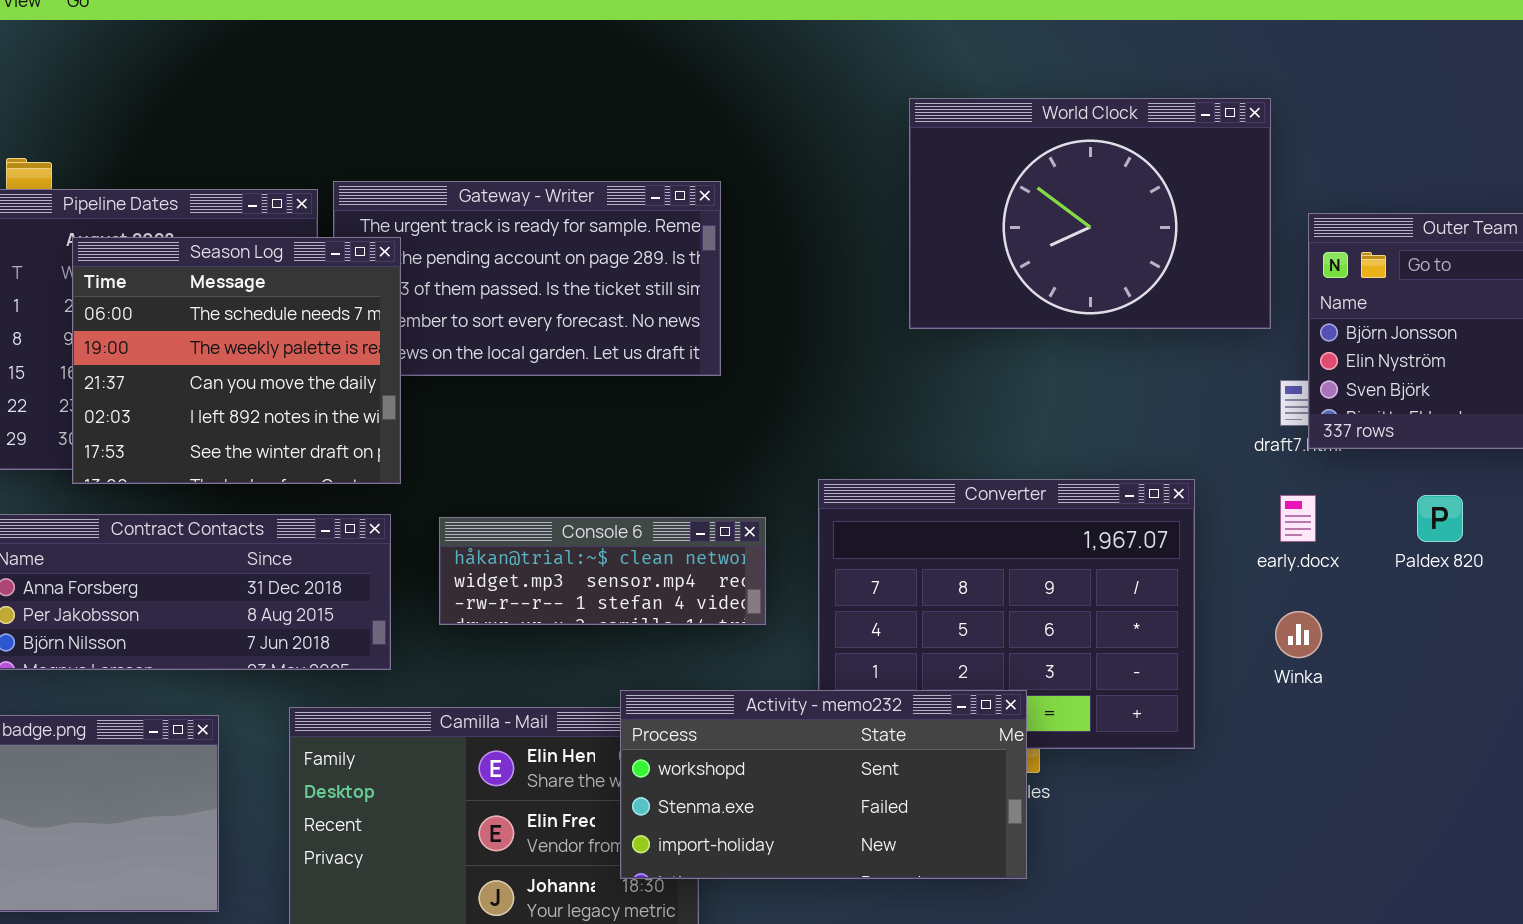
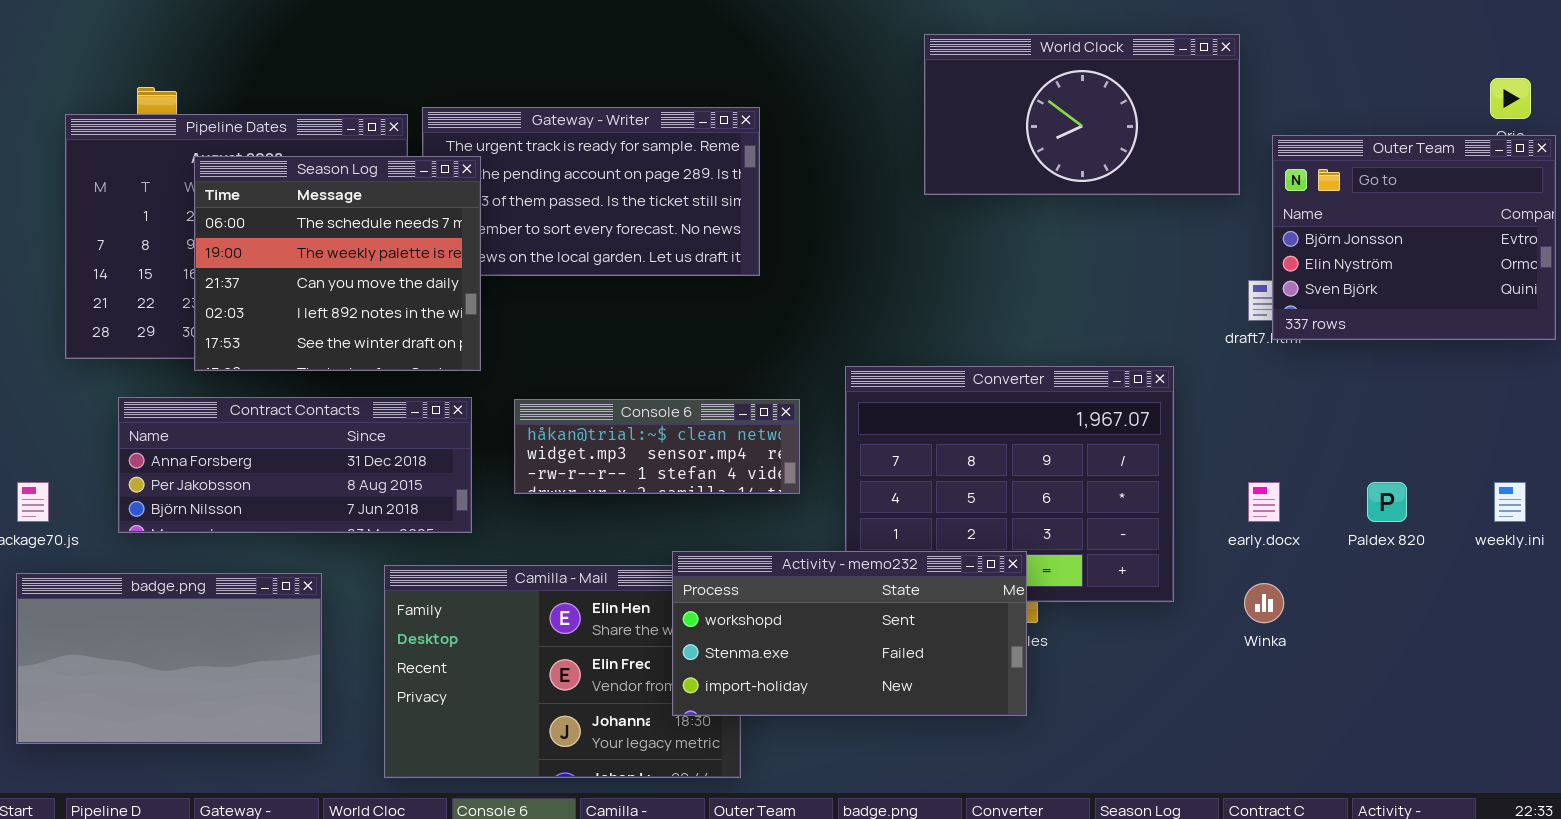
World Clock: [909,98,1271,329] -> [924,34,1240,195], resized
early.docx: [1280,495,1316,542] -> [1248,482,1280,522], moved
Paldex 820: [1417,495,1463,542] -> [1367,482,1407,522], moved
Winka: [1275,611,1322,658] -> [1244,583,1284,623], moved

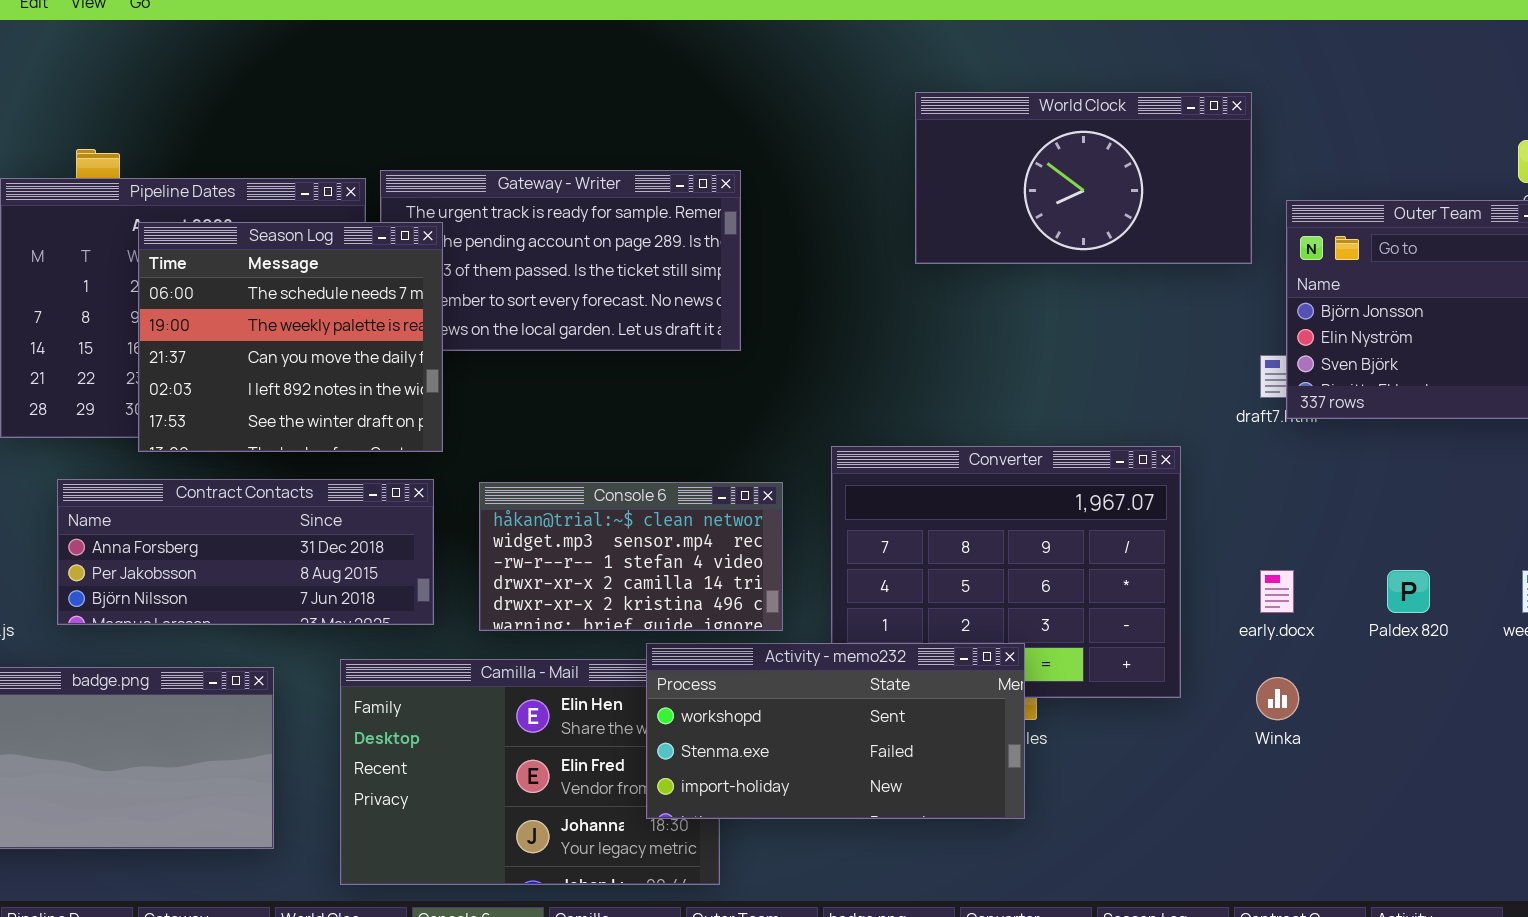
Console 6: [514,399,800,494] -> [479,482,783,631], resized

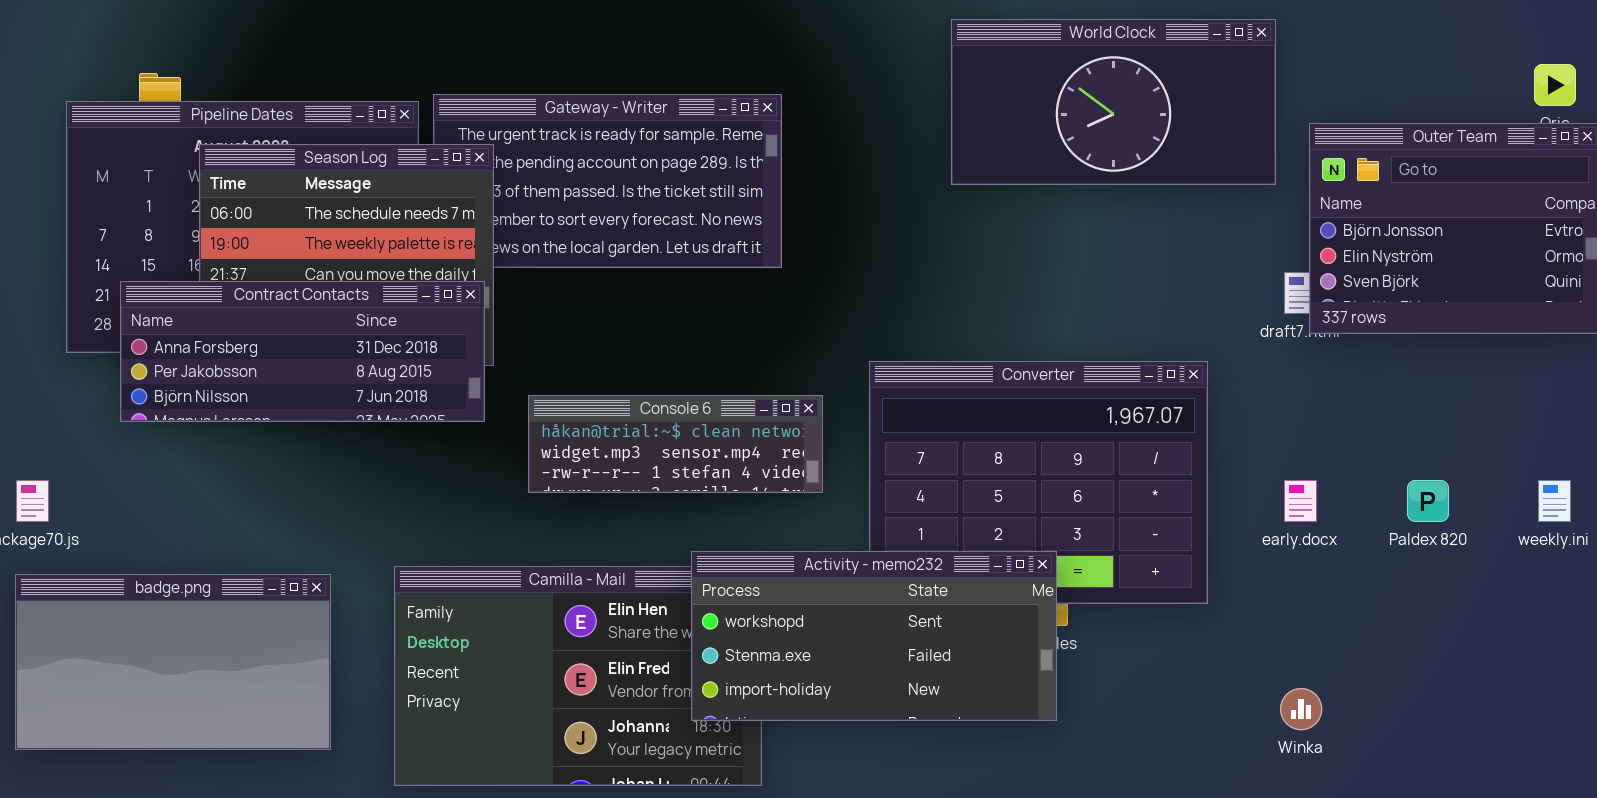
Contract Contacts: [57,479,434,625] -> [120,281,485,422], moved
Console 6: [479,482,783,631] -> [528,395,823,493], resized
Winka: [1256,677,1299,720] -> [1280,688,1322,730], moved

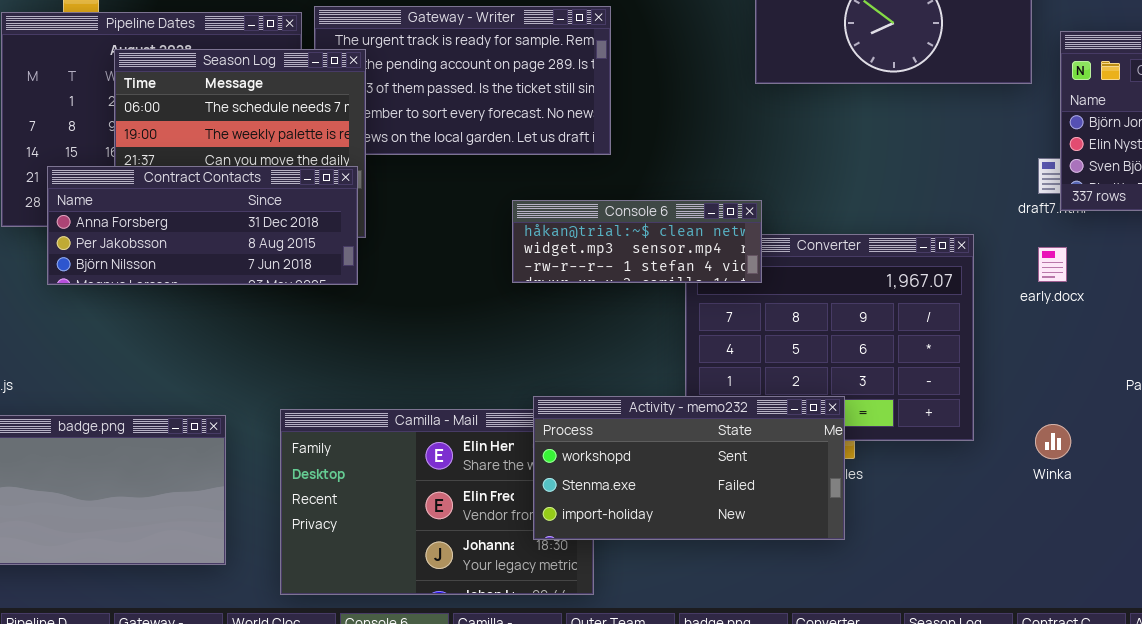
Console 6: [528,395,823,493] -> [512,200,762,283], moved
early.docx: [1284,480,1317,522] -> [1038,247,1067,282], moved
Winka: [1280,688,1322,730] -> [1035,424,1071,459], moved

